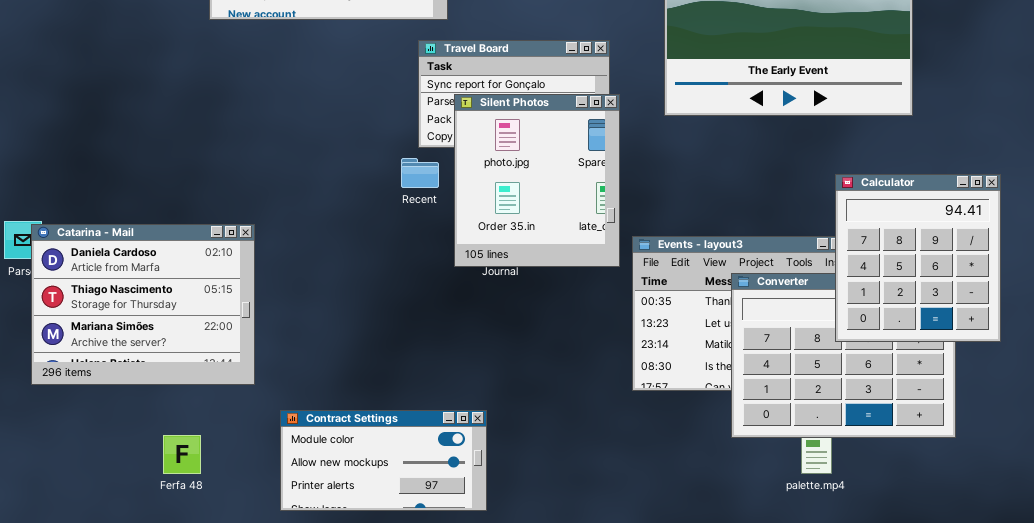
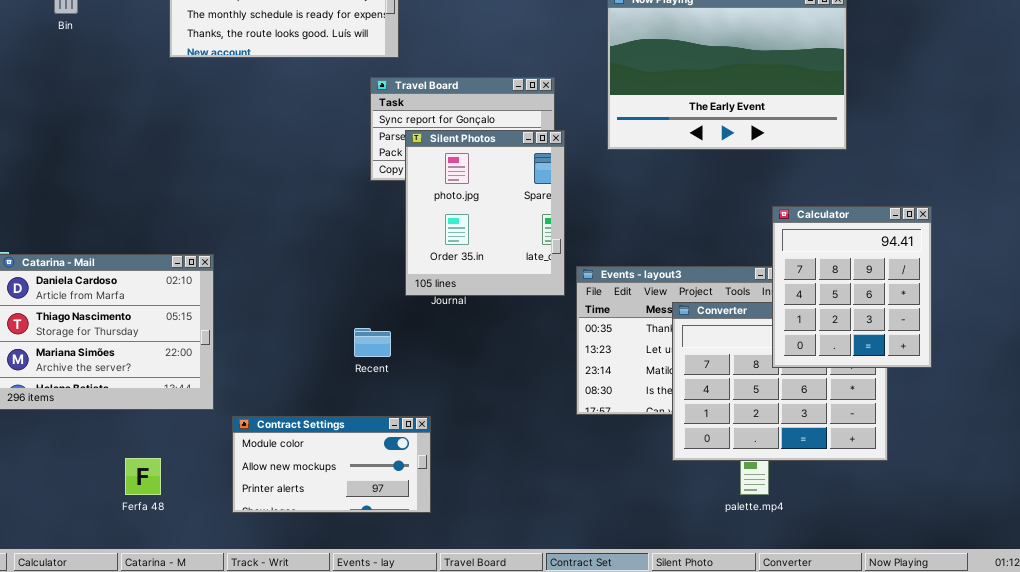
Recent: [401,158,439,188] -> [354,328,391,357], moved
Contract Settings: [280,410,487,511] -> [232,416,431,513], moved

